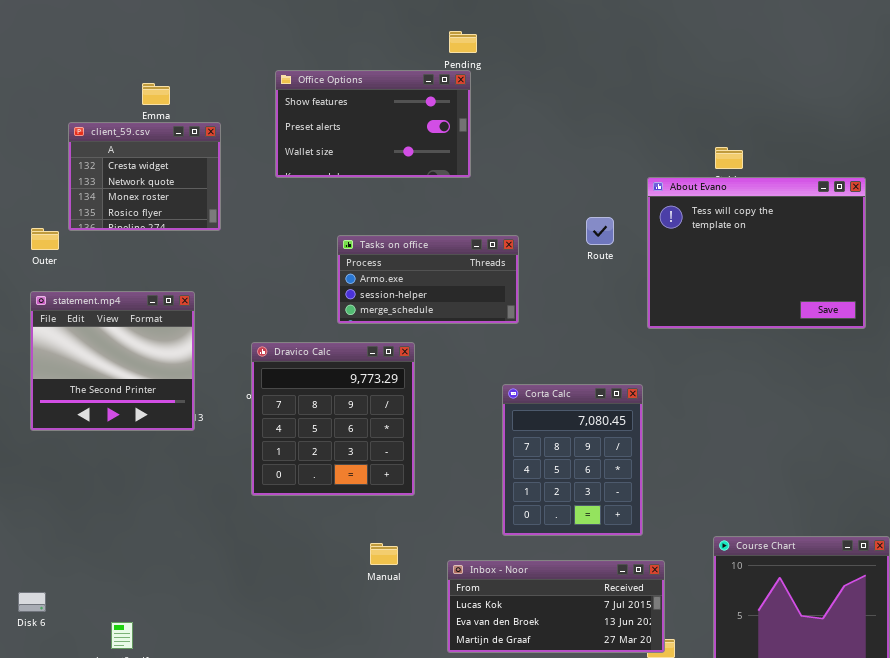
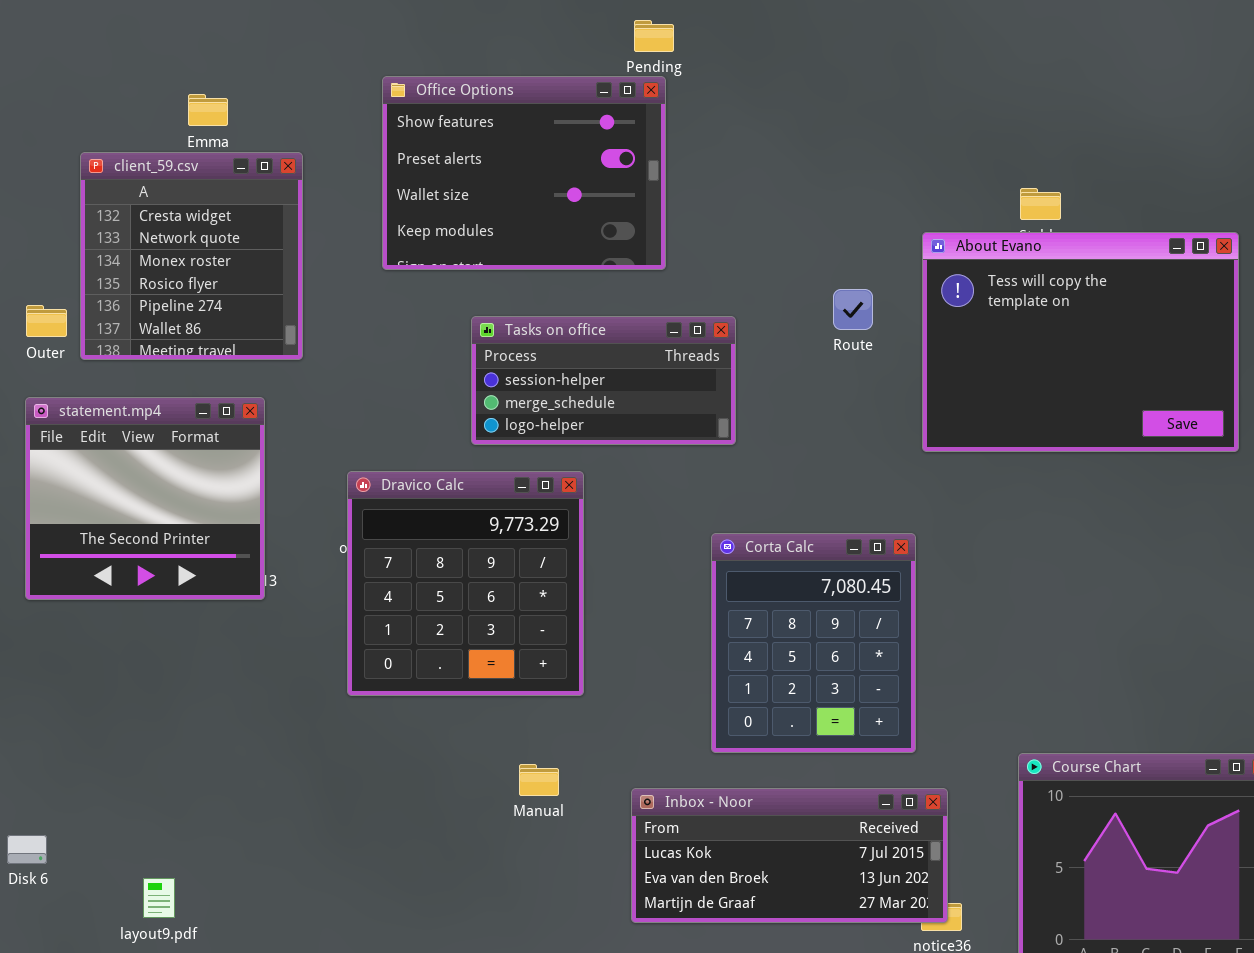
Office Options: [275,70,471,178] -> [382,76,666,270], resized
client_59.csv: [68,122,221,231] -> [80,152,303,360], resized
Tasks on office: [337,235,519,324] -> [471,316,736,445], scrolled down 1 row

